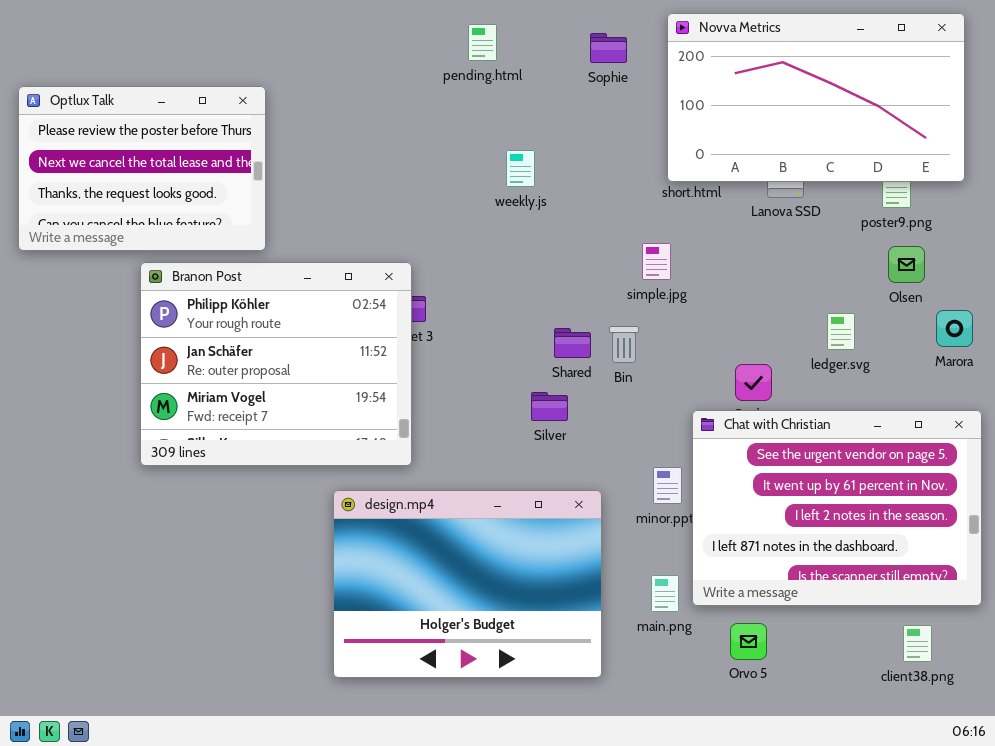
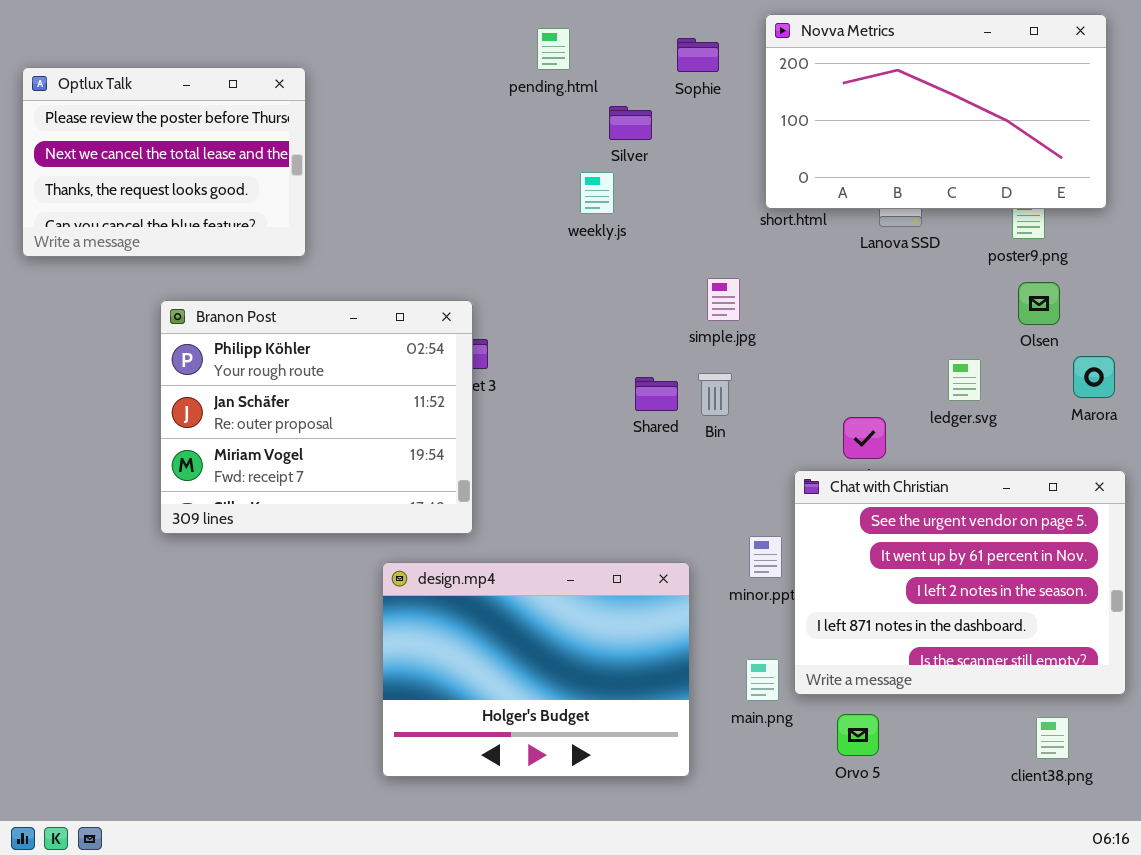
Optlux Talk: [18,86,266,251] -> [22,67,306,257], moved
simple.jpg: [642,243,671,280] -> [707,278,740,321], moved
Silver: [531,392,568,421] -> [609,106,652,140], moved

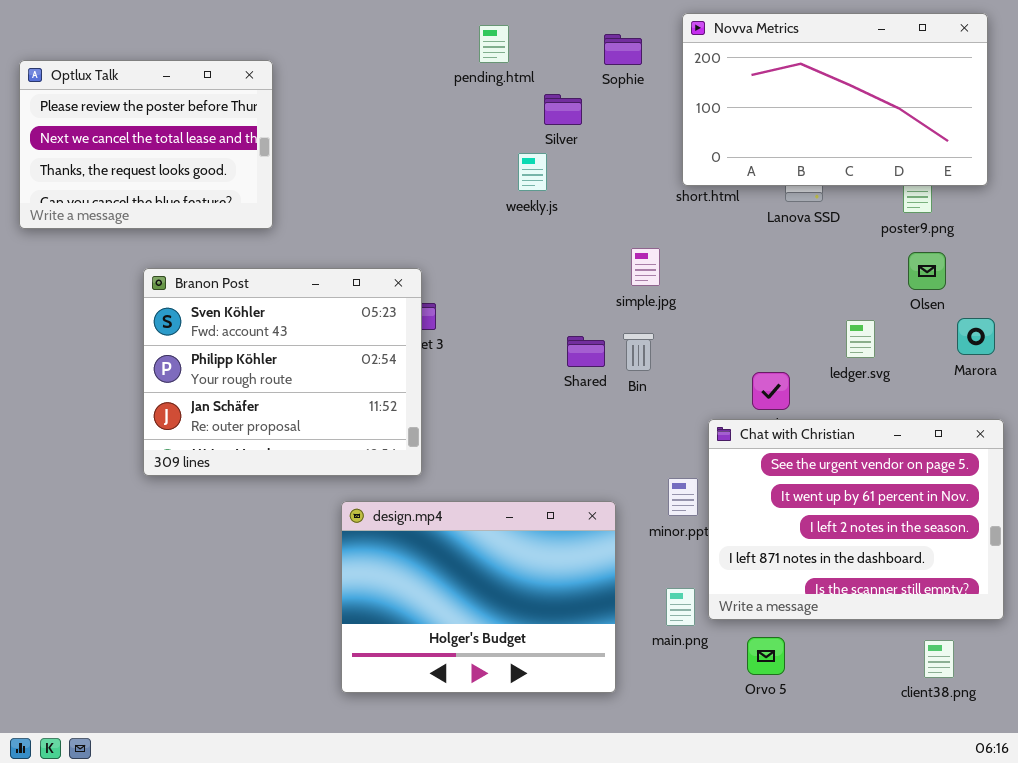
Branon Post: [160,300,473,534] -> [143,268,422,476], scrolled up 1 row

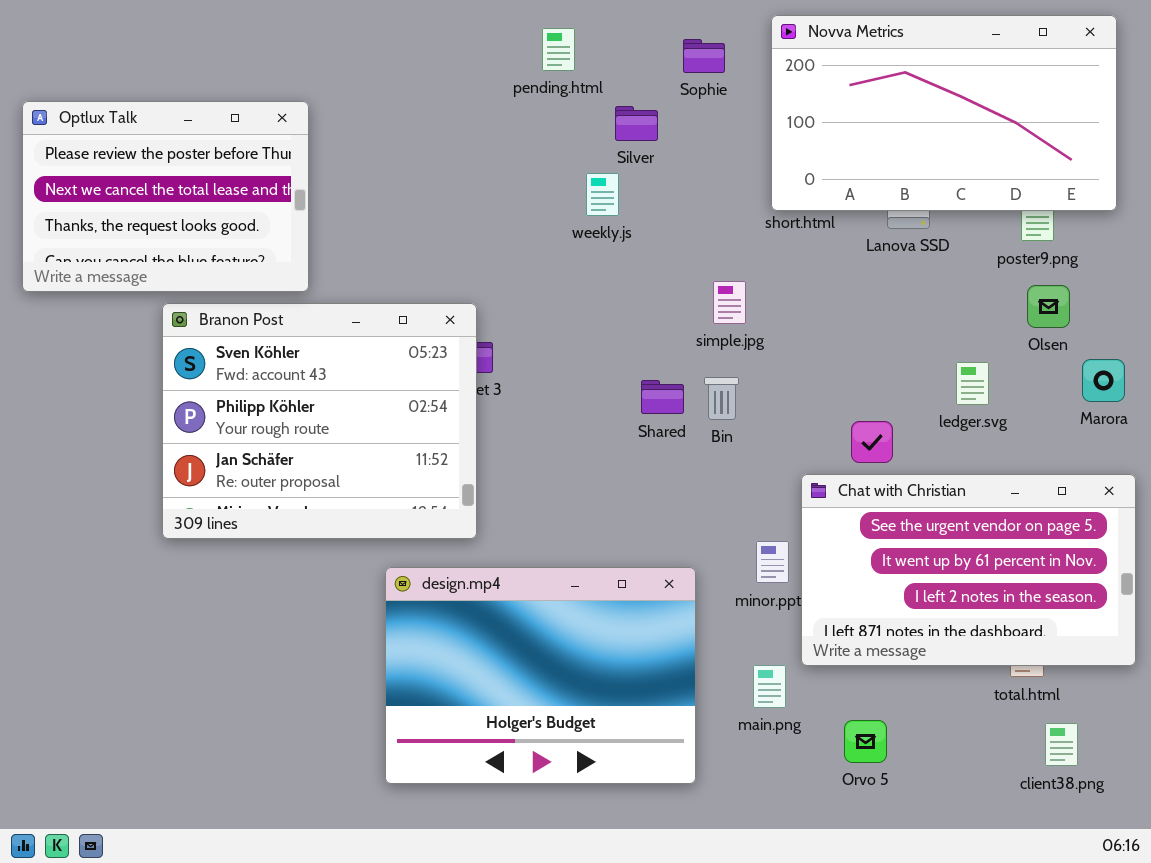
Optlux Talk: [19,60,273,229] -> [22,101,309,292], moved
Chat with Christian: [708,419,1004,620] -> [801,474,1136,666], resized

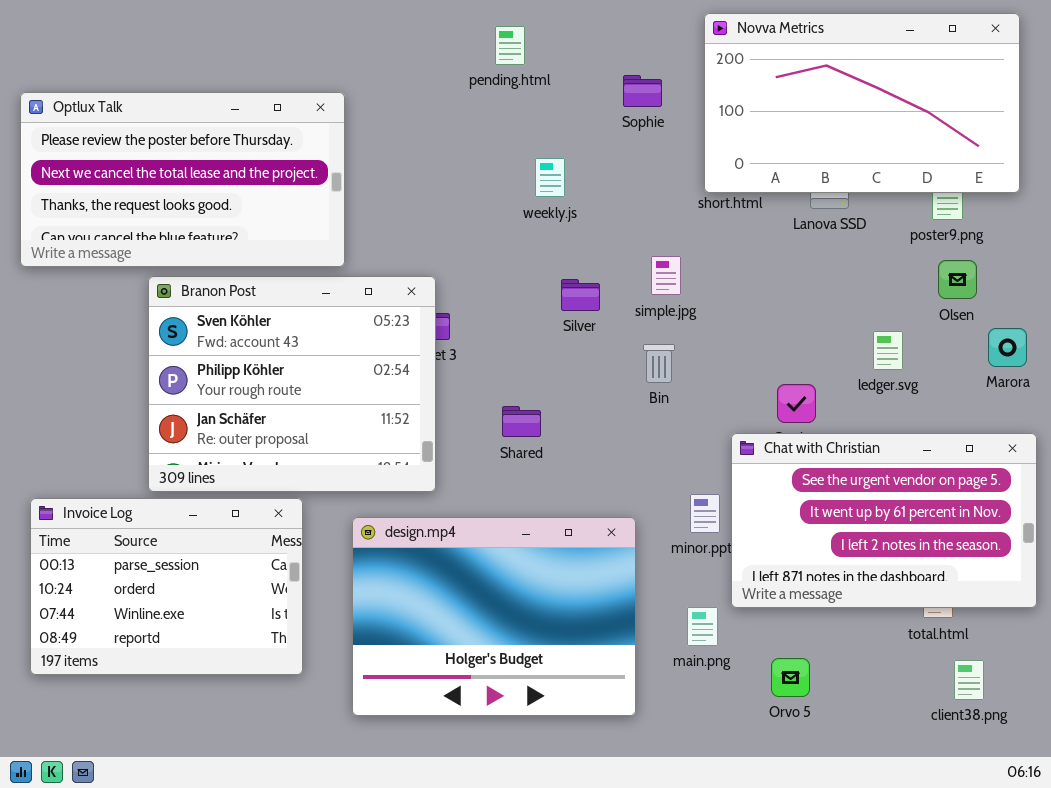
Sophie: [683,39,725,73] -> [623,75,662,107], moved
Optlux Talk: [22,101,309,292] -> [20,92,345,267], resized
Silver: [615,106,658,141] -> [561,279,600,311], moved
Shared: [641,380,684,414] -> [502,406,541,437], moved
Invoice Log: none -> [30,498,303,675], opened

